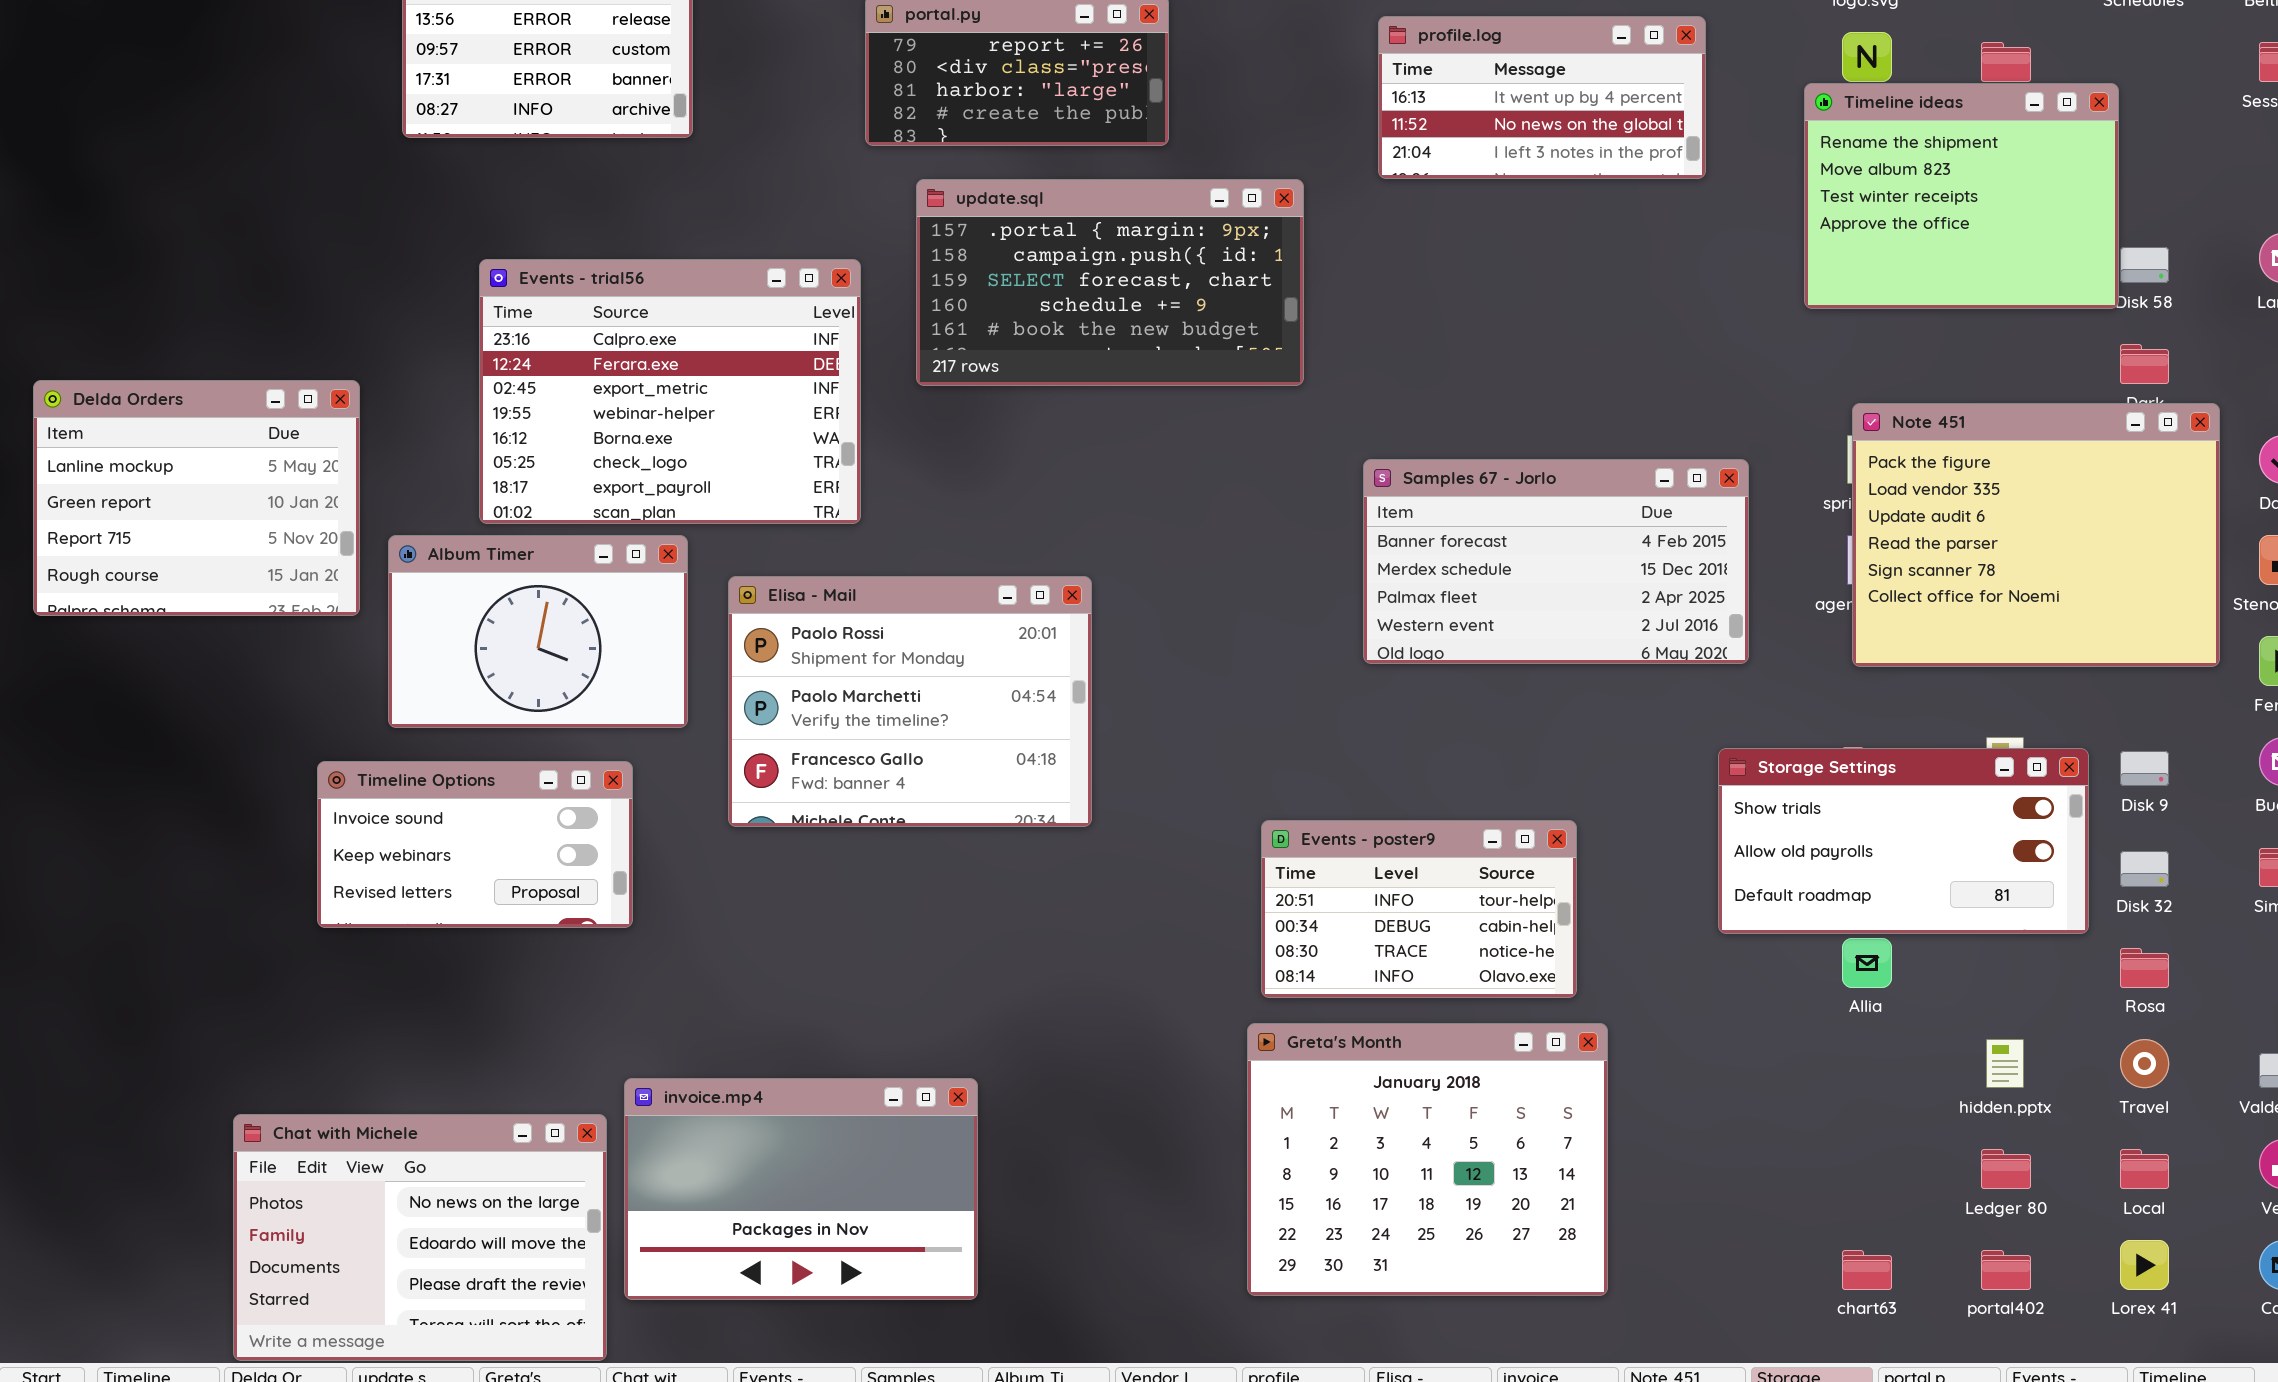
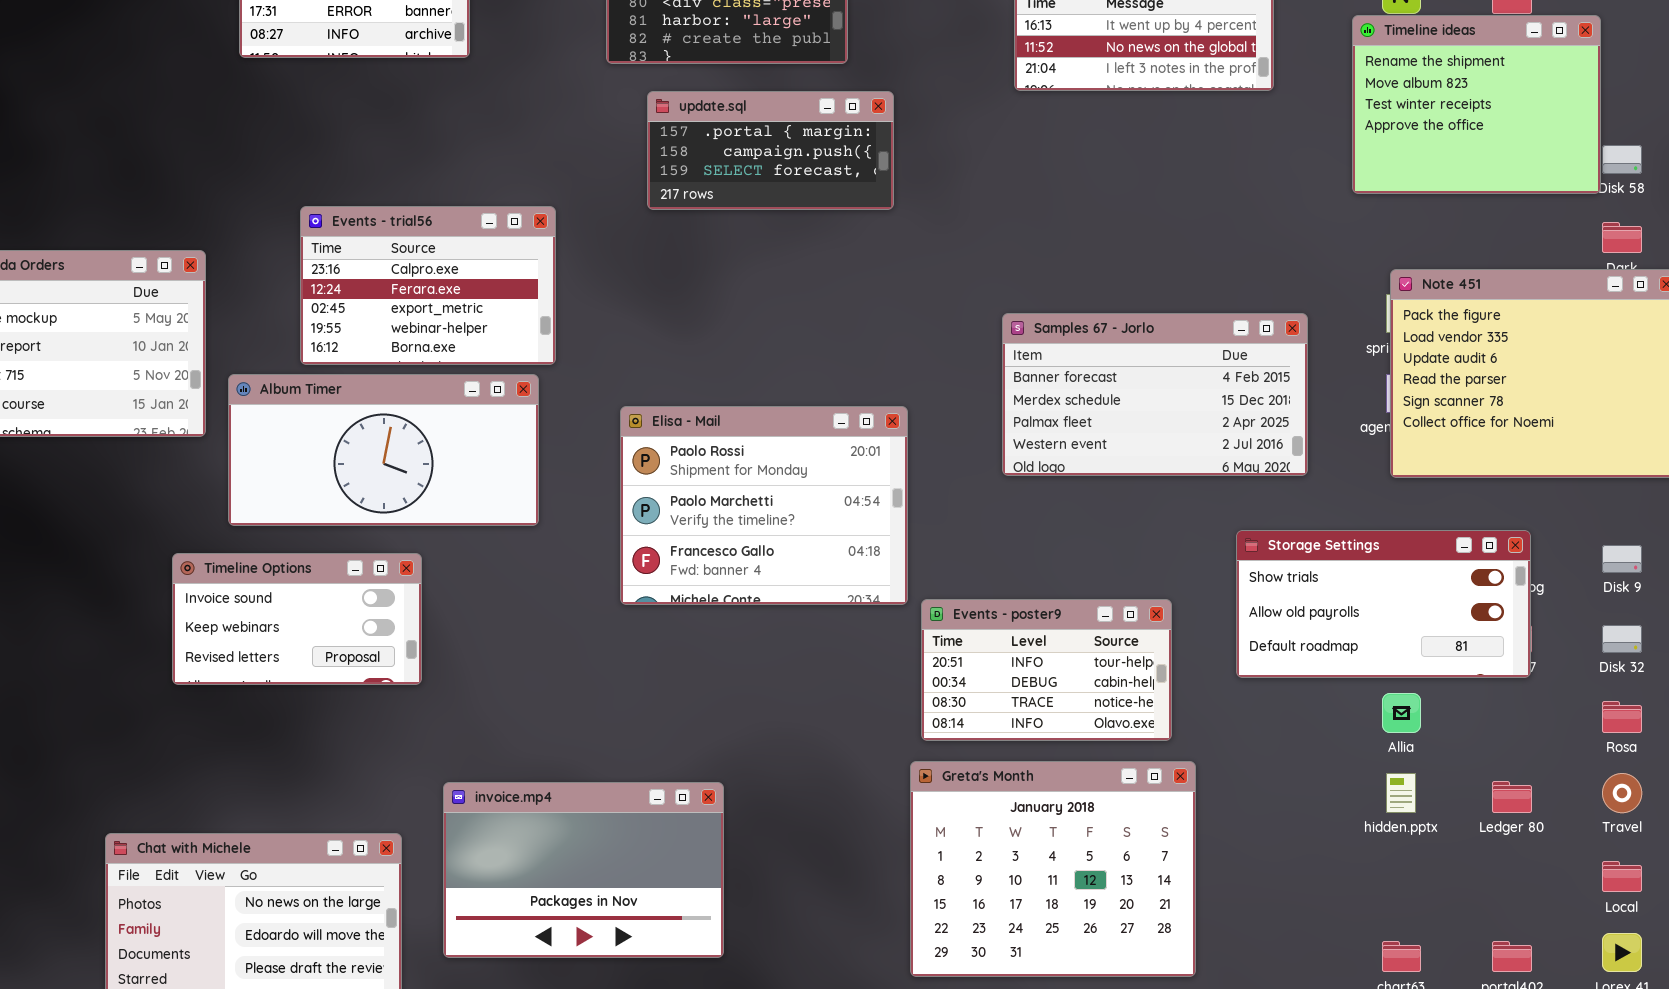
update.sql: [916,179,1304,386] -> [647,91,894,210], resized
Events - trial56: [479,259,861,524] -> [300,206,556,365], resized
Album Timer: [388,535,688,728] -> [228,374,539,526], resized
Elisa - Mail: [728,576,1092,827] -> [620,406,908,605], moved
Storage Settings: [1718,748,2089,934] -> [1236,530,1531,678], moved
hidden.pptx: [1986,1039,2024,1088] -> [1386,773,1416,813], moved
invoice.mp4: [624,1078,978,1300] -> [443,782,724,958], moved
Ledger 80: [1981,1149,2031,1189] -> [1492,781,1532,813], moved

